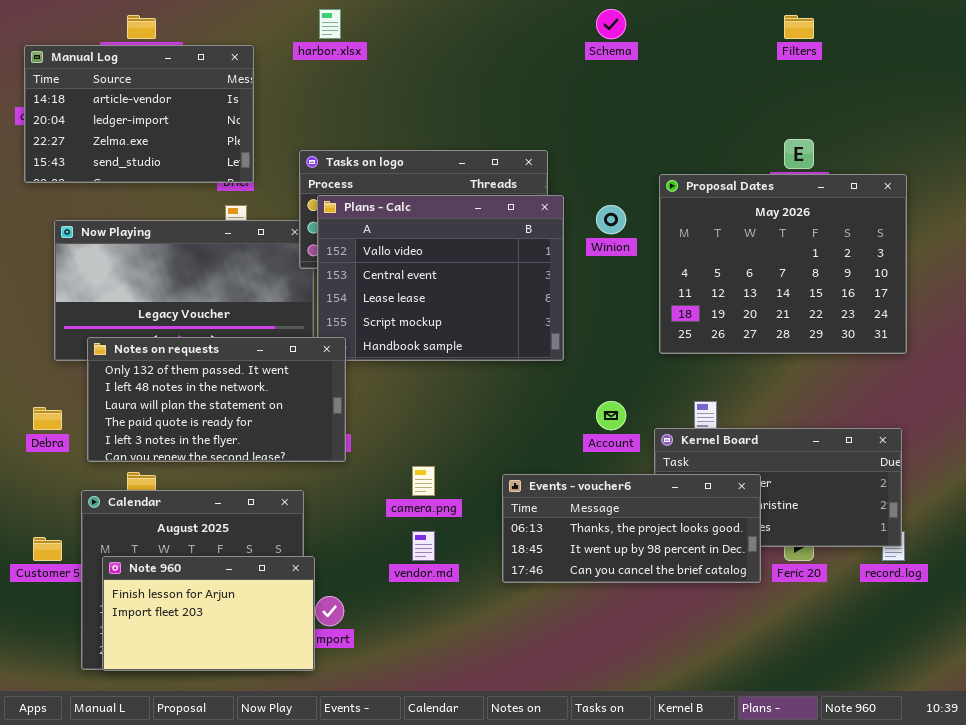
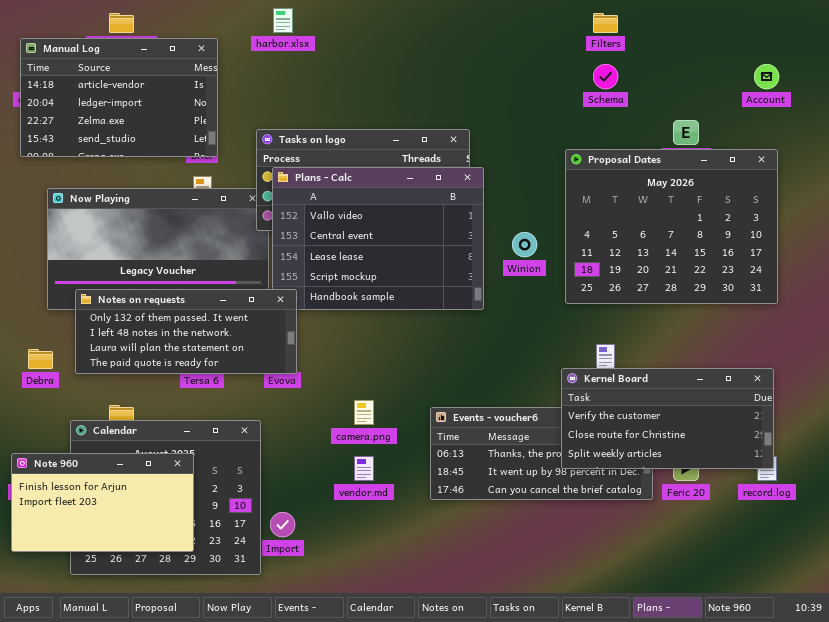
Schema: [596,9,626,39] -> [593,64,618,89], moved
Filters: [784,15,814,39] -> [593,13,618,33], moved
Winion: [596,205,626,234] -> [512,232,537,257], moved
Notes on requests: [87,337,346,462] -> [75,289,297,374], resized
Account: [596,401,626,430] -> [754,64,779,89], moved
Kernel Board: [654,428,902,547] -> [561,368,774,469], raised
Note 960: [102,556,315,671] -> [11,453,194,552], moved

